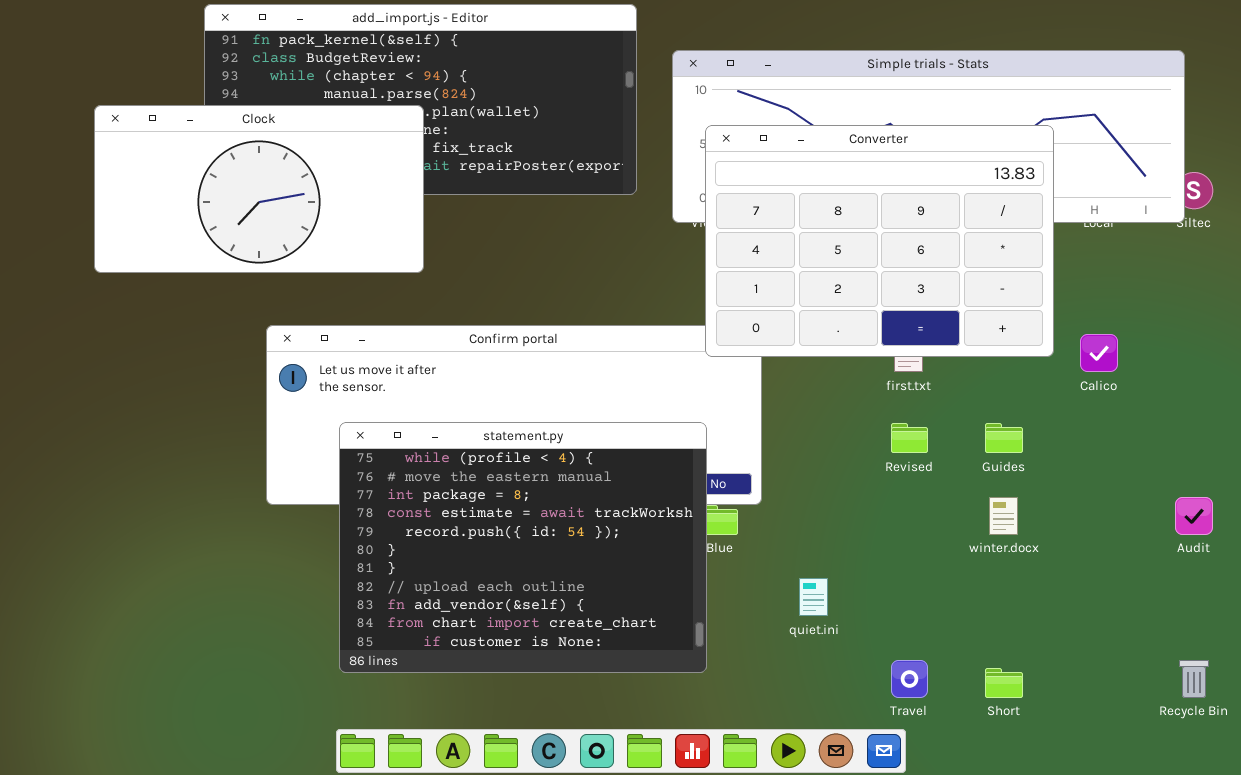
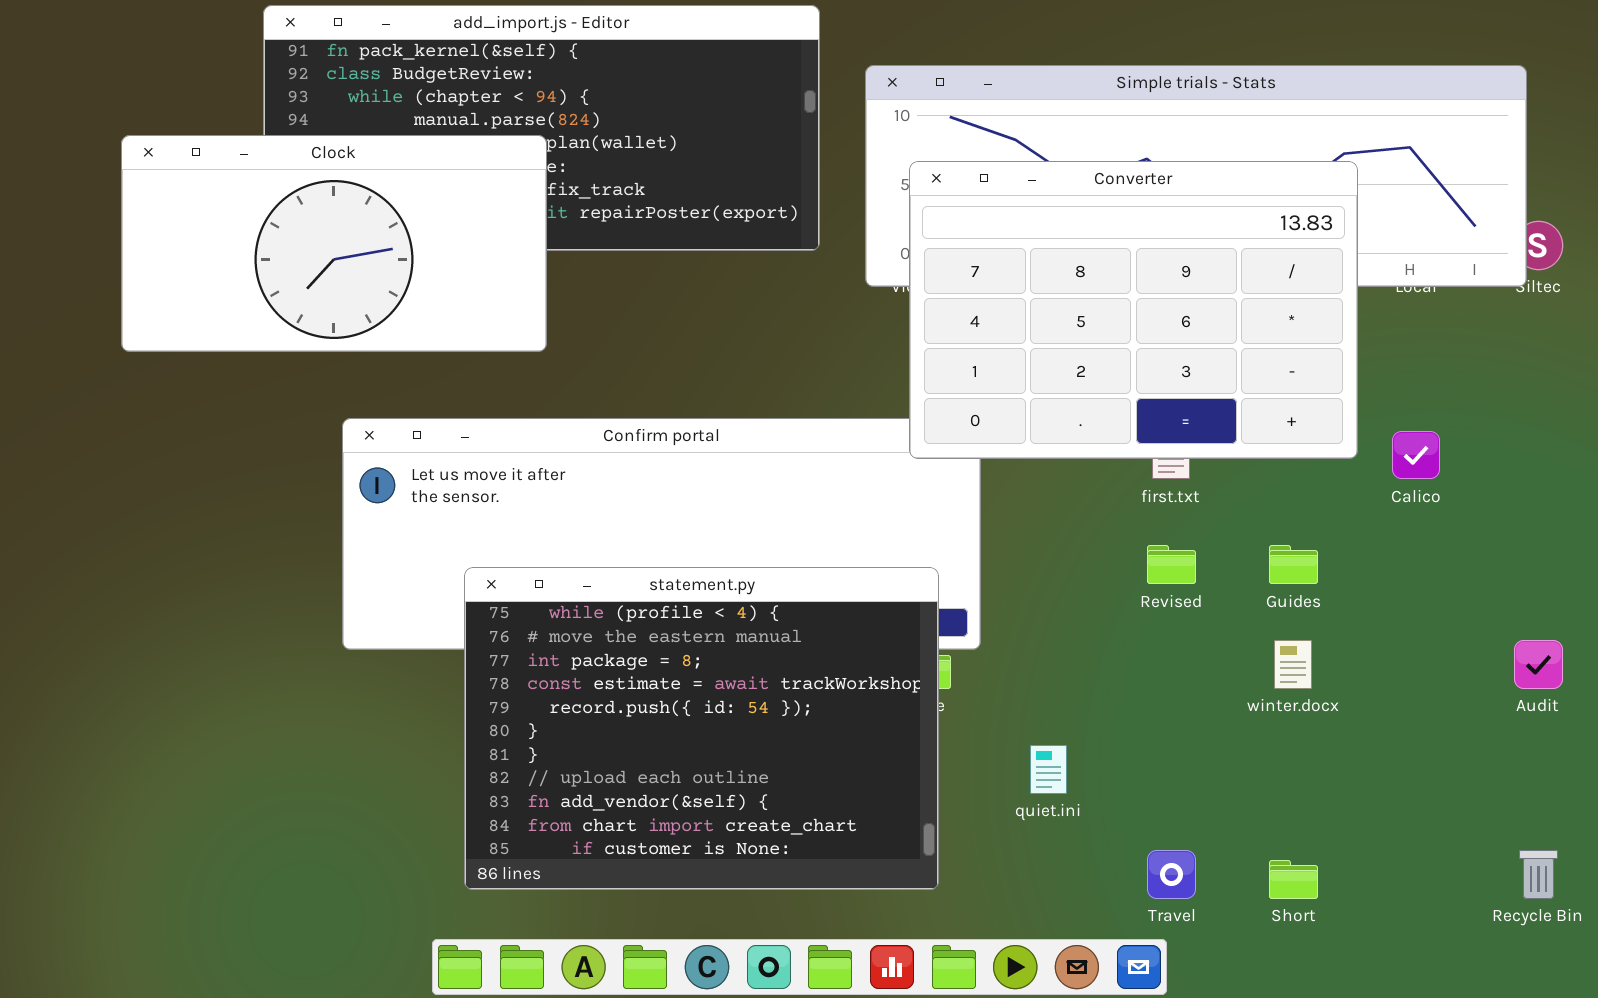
statement.py: [339,422,707,673] -> [464,567,939,890], moved

